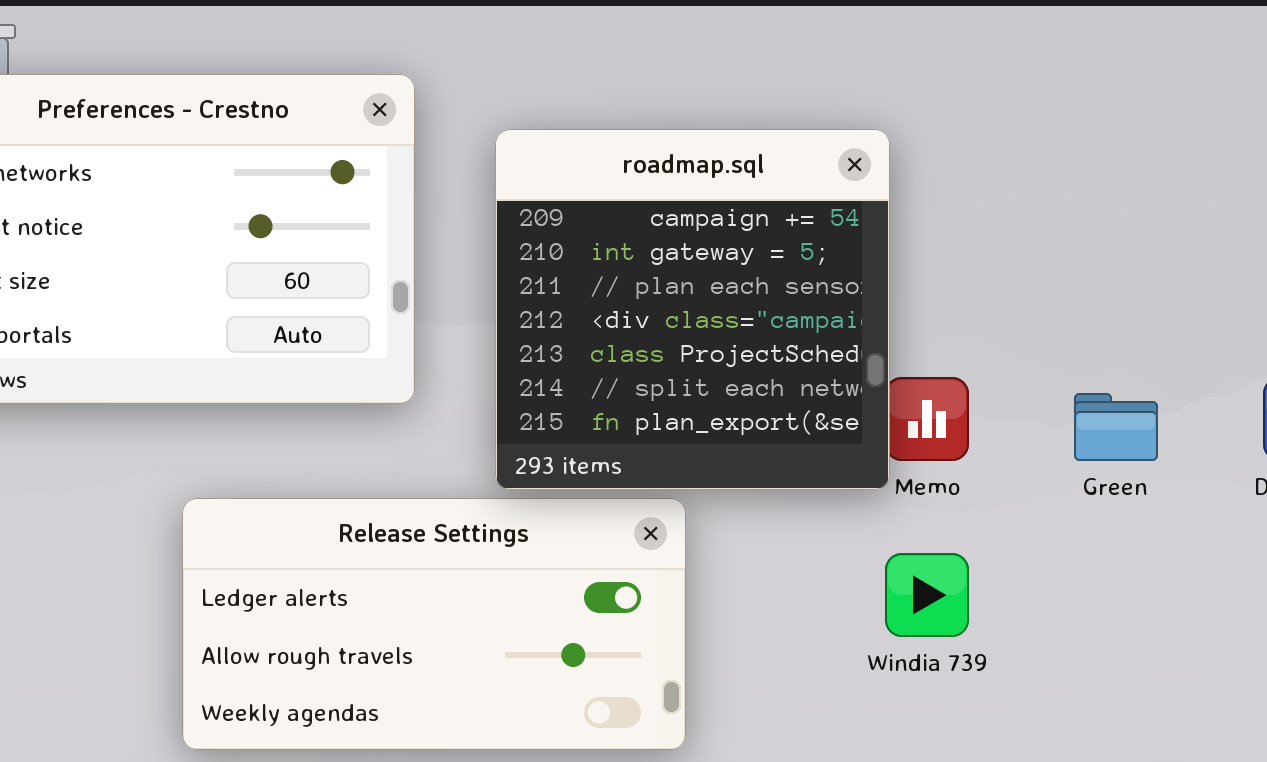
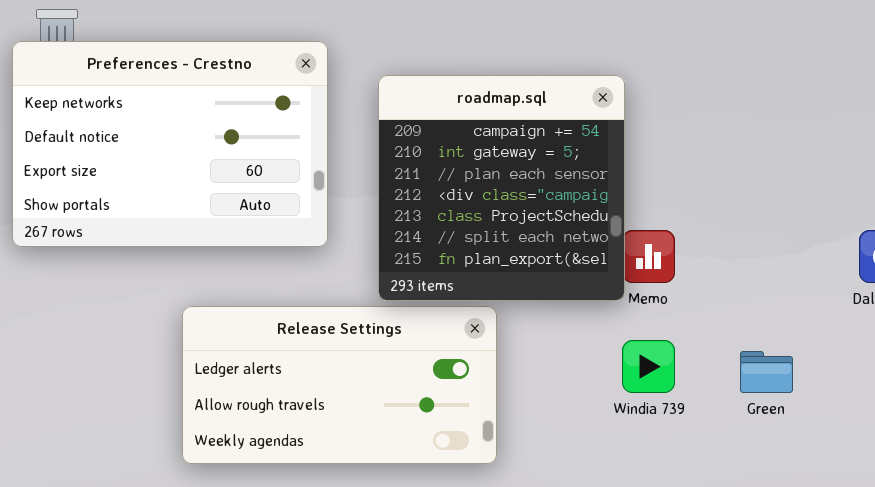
Green: [1074,393,1158,461] -> [740,351,793,393], moved

